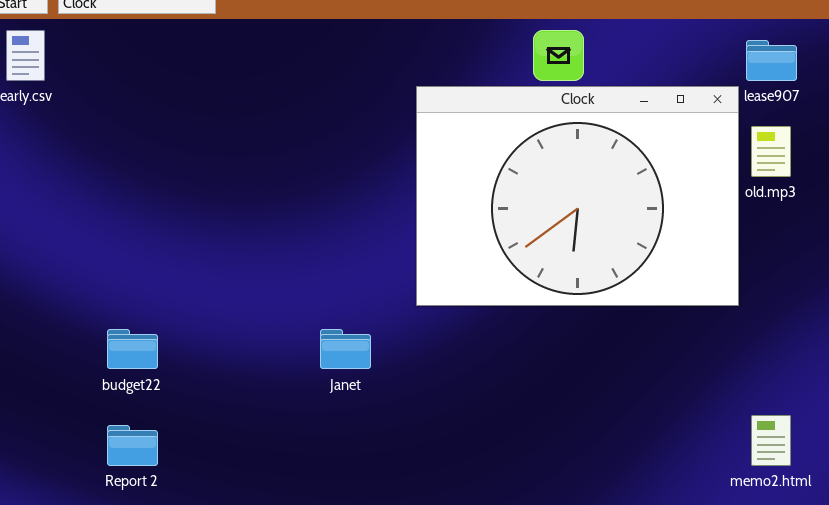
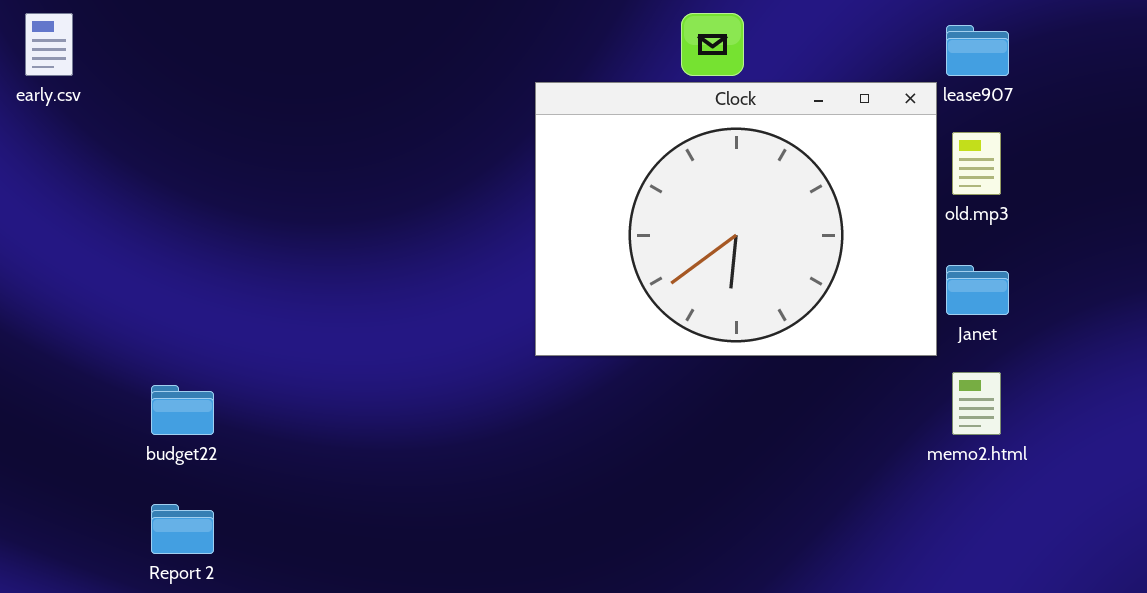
Janet: [320,329,371,369] -> [946,265,1009,315], moved
memo2.html: [751,415,791,466] -> [952,372,1001,435], moved

